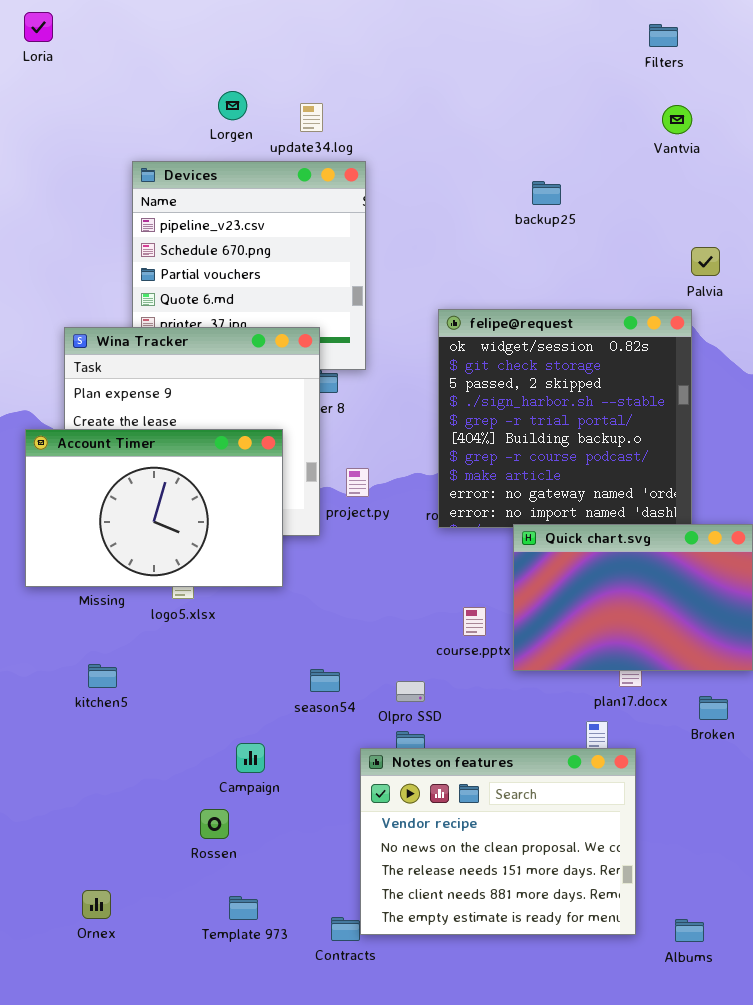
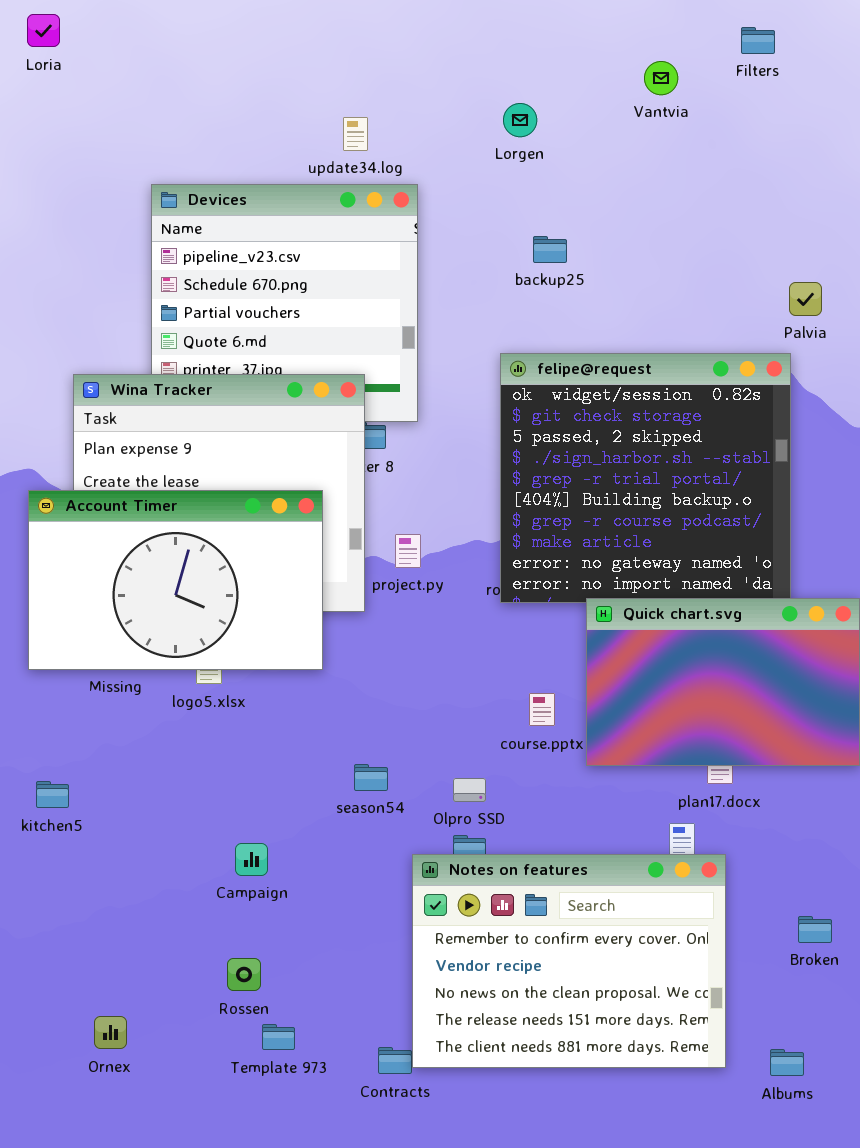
Lorgen: [218,91,247,120] -> [503,103,537,137], moved
Vantvia: [662,105,692,134] -> [644,61,678,95], moved
backup25: [532,181,561,205] -> [533,236,567,263], moved
kitchen5: [88,664,117,688] -> [36,781,69,808], moved
Broken: [699,696,728,720] -> [798,916,832,943], moved
Campaign: [236,743,265,773] -> [235,843,268,876], moved
Notes on features: [360,748,636,935] -> [412,854,726,1068], scrolled up 1 row
Rossen: [200,809,229,839] -> [227,958,261,991], moved

